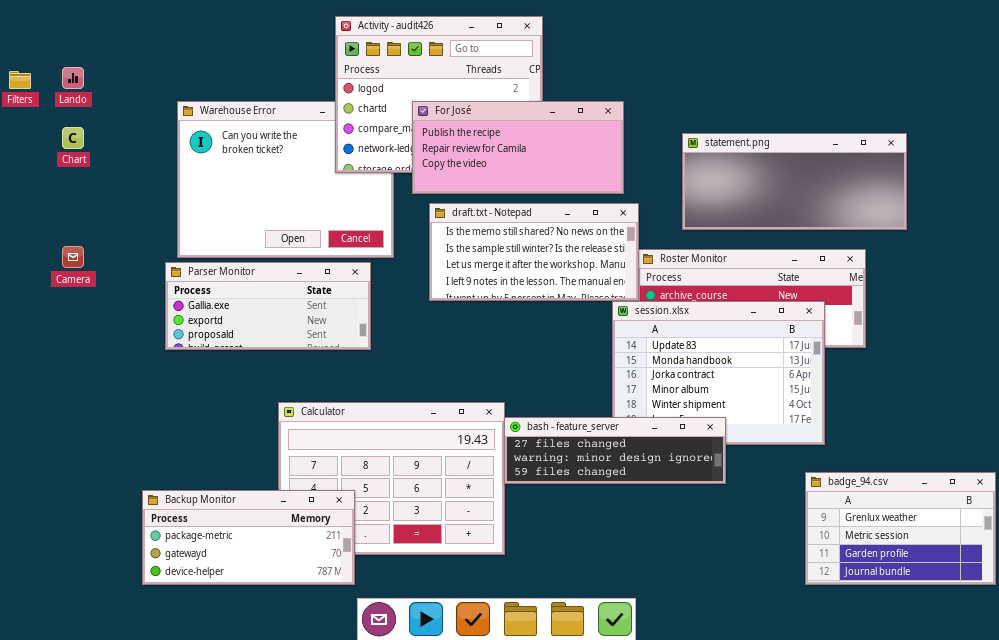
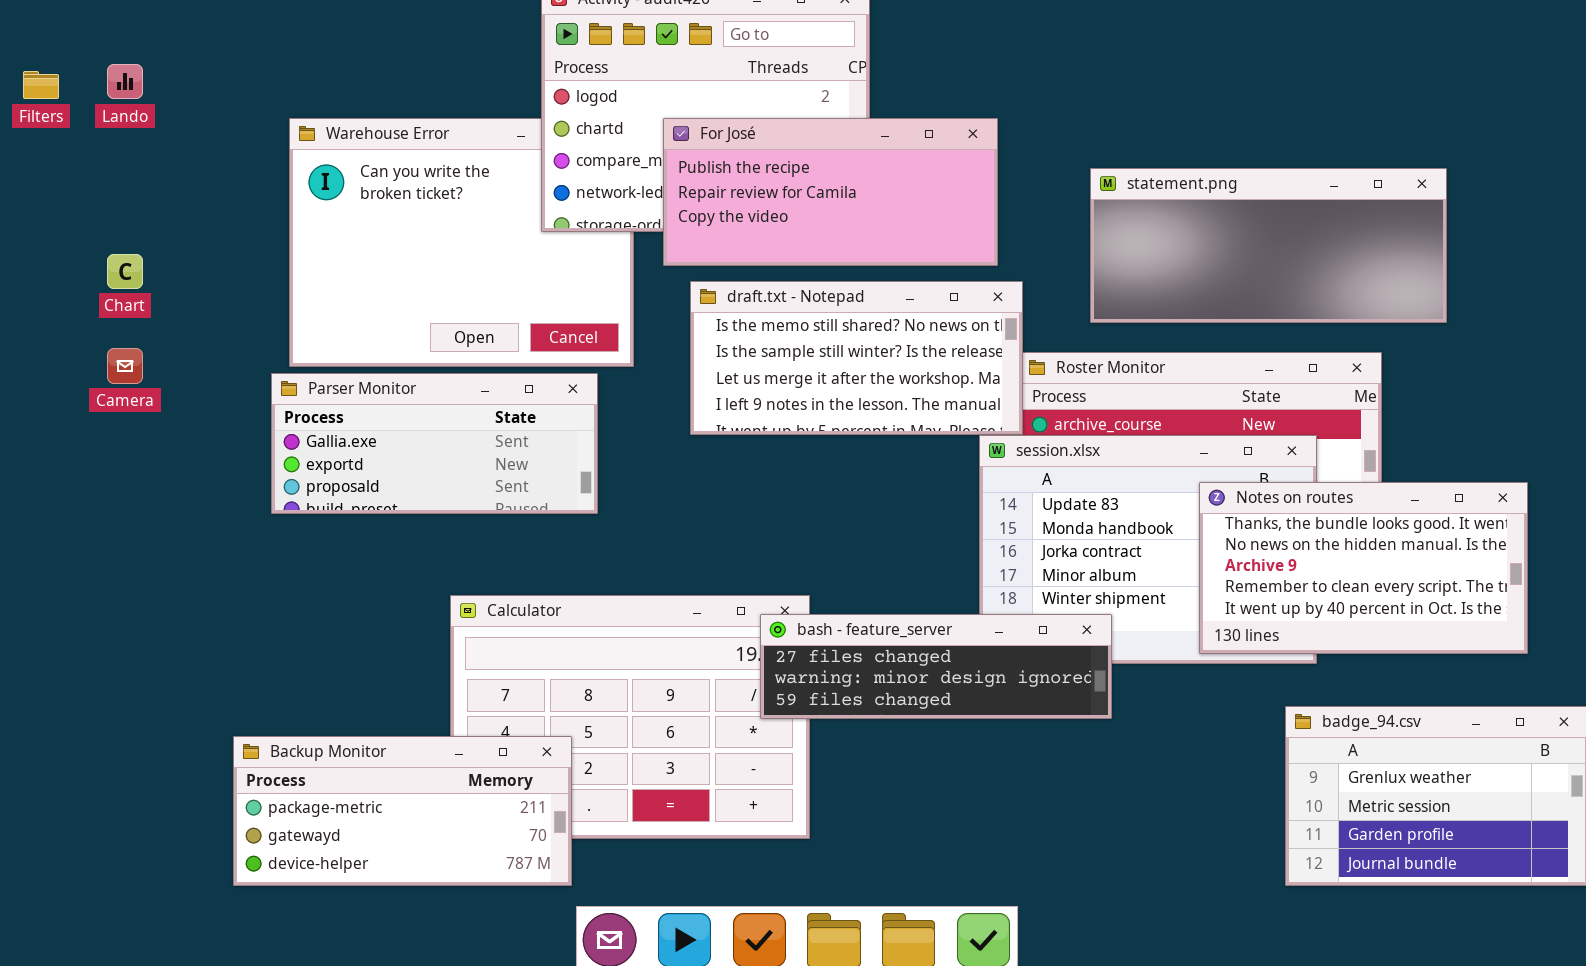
Chart: [62,127,84,149] -> [107,254,143,289], moved
Notes on routes: none -> [1199,482,1528,654], opened
bash - feature_server: [504,417,726,484] -> [760,614,1112,719], moved

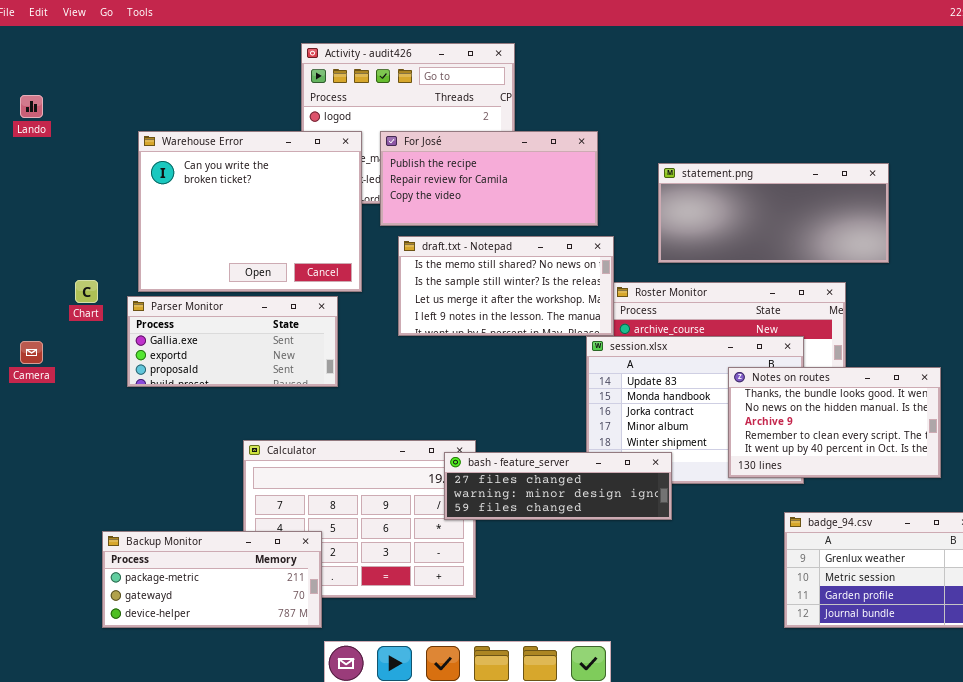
Warehouse Error: [289,118,634,367] -> [138,131,362,292], raised
Chart: [107,254,143,289] -> [75,280,98,303], moved
Camera: [107,348,143,384] -> [20,341,43,364], moved

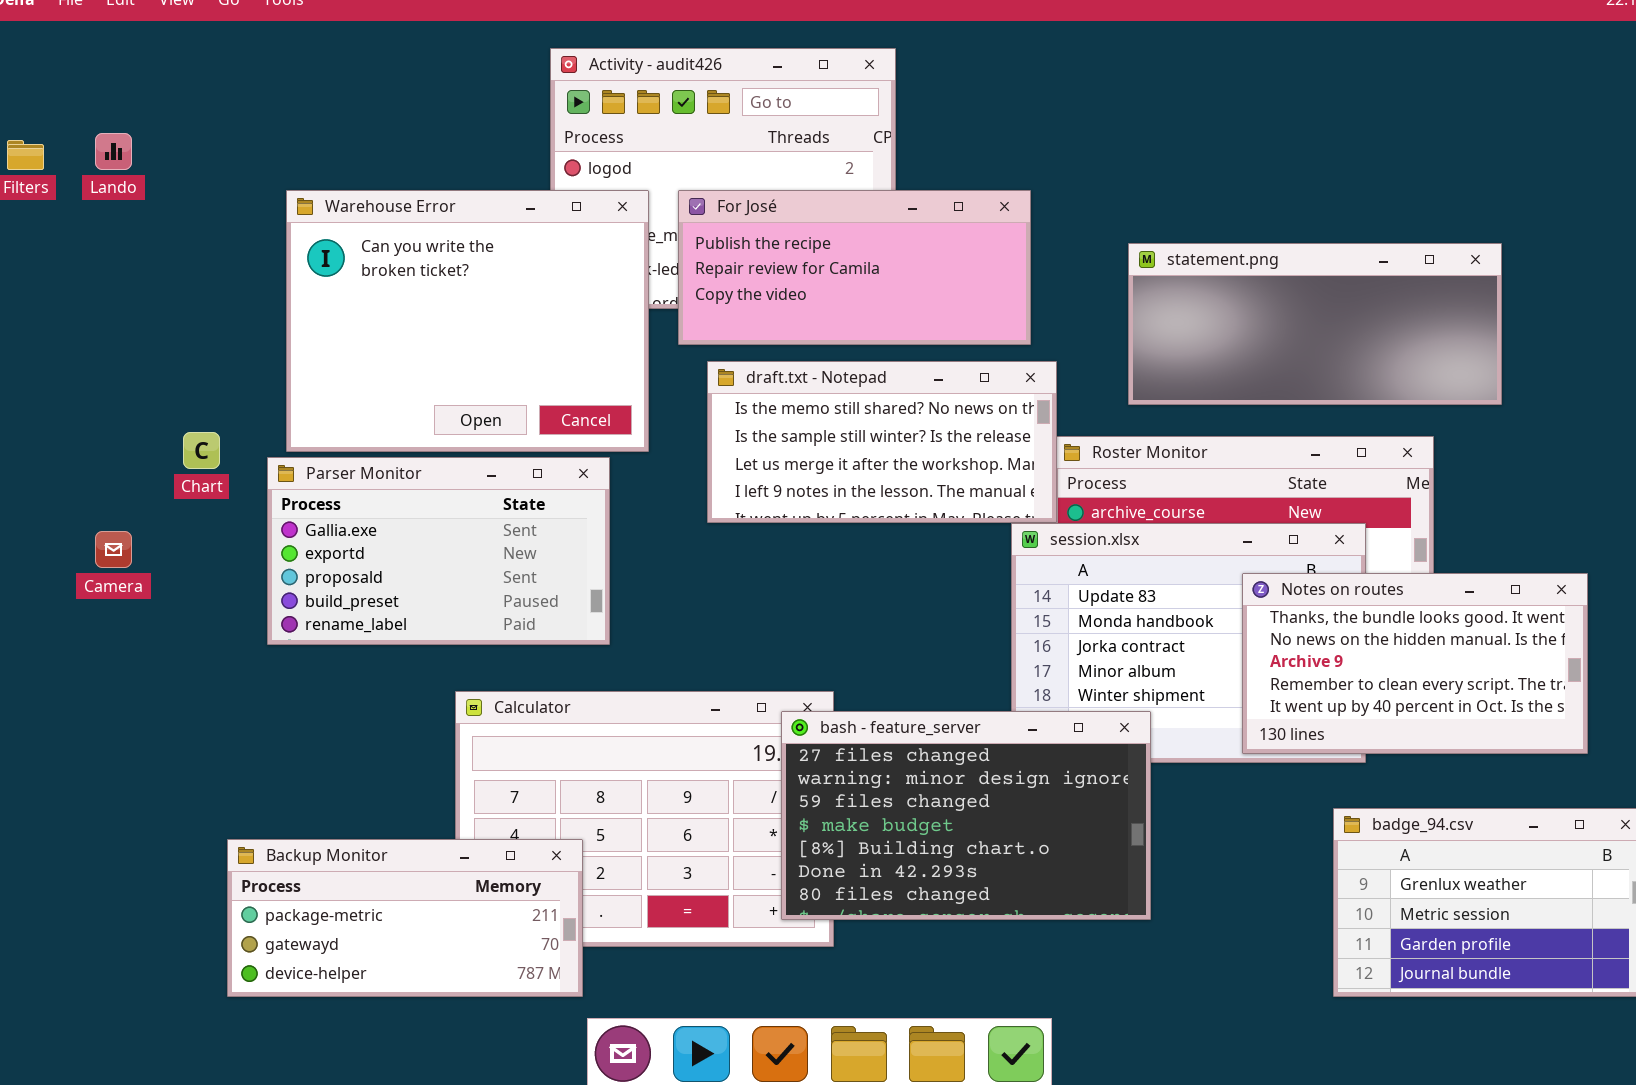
Parser Monitor: [127,296,338,387] -> [267,457,610,645], resized
bash - feature_server: [444,452,672,520] -> [781,711,1151,920], resized

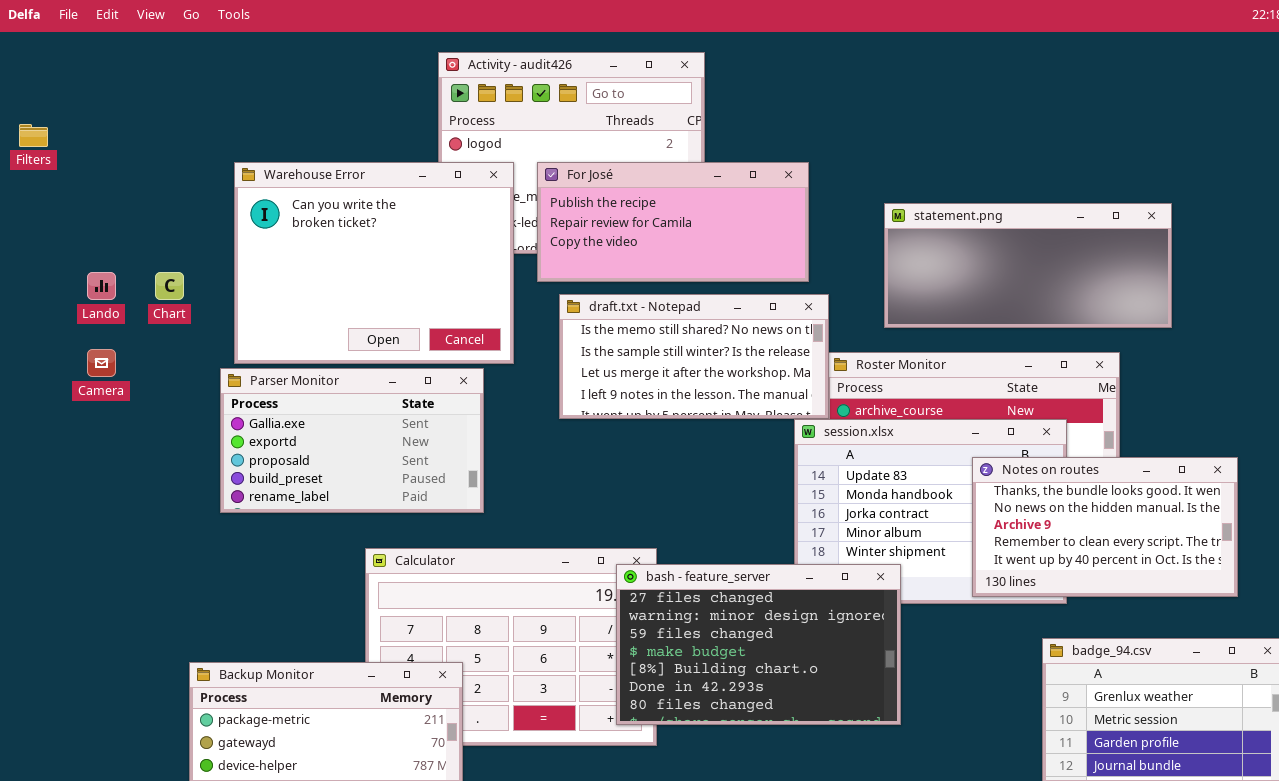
Lando: [95,133,132,170] -> [87,272,116,300], moved
Chart: [183,432,220,469] -> [155,272,184,300], moved
Camera: [95,531,132,568] -> [87,349,116,377], moved

